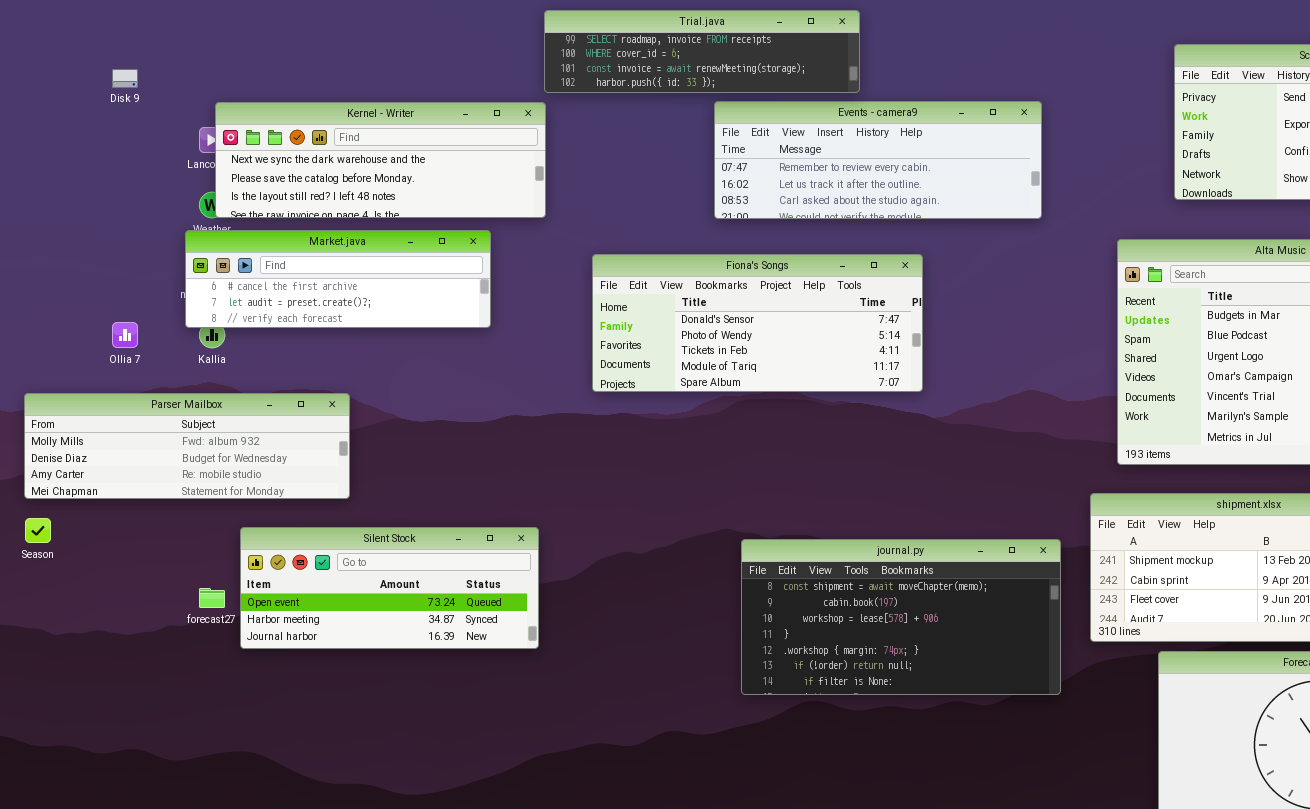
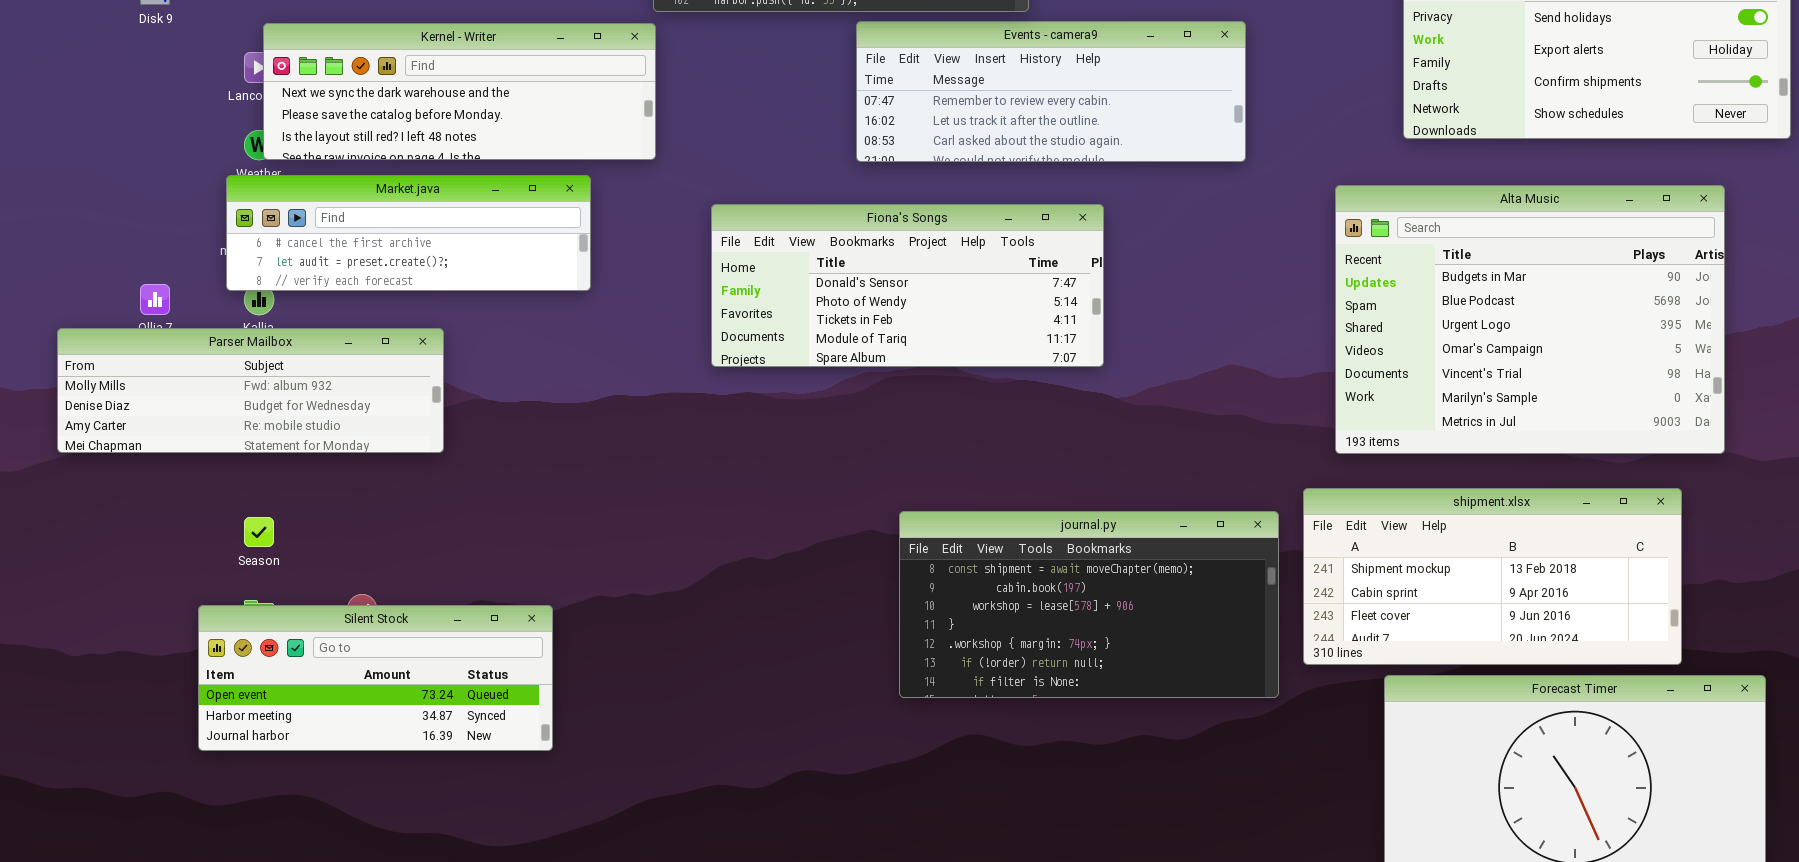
Parser Mailbox: [24,393,350,499] -> [57,328,444,453], moved
Season: [25,518,51,543] -> [244,517,274,547], moved
Silent Stock: [240,527,539,649] -> [198,605,553,751], moved
journal.py: [741,539,1061,695] -> [899,511,1279,698], moved

